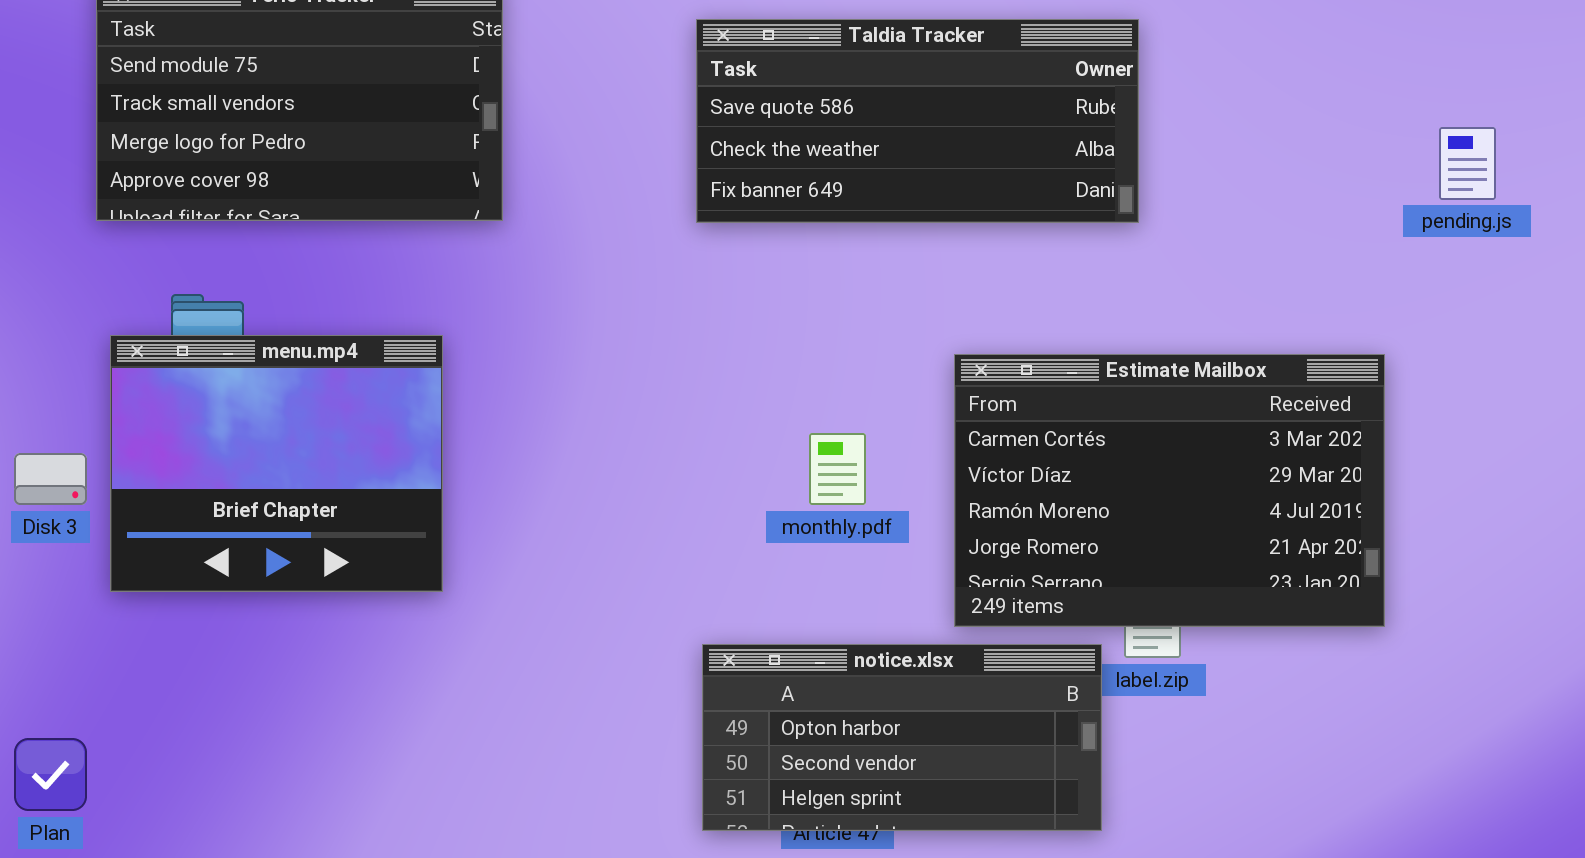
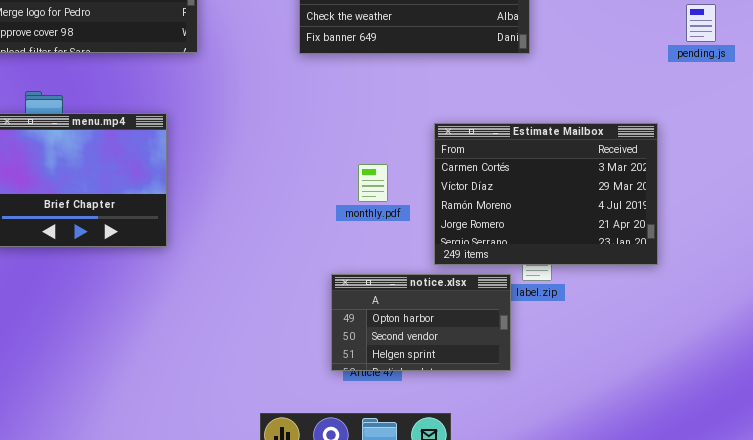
notice.xlsx: [702,644,1102,831] -> [331,274,511,371], resized

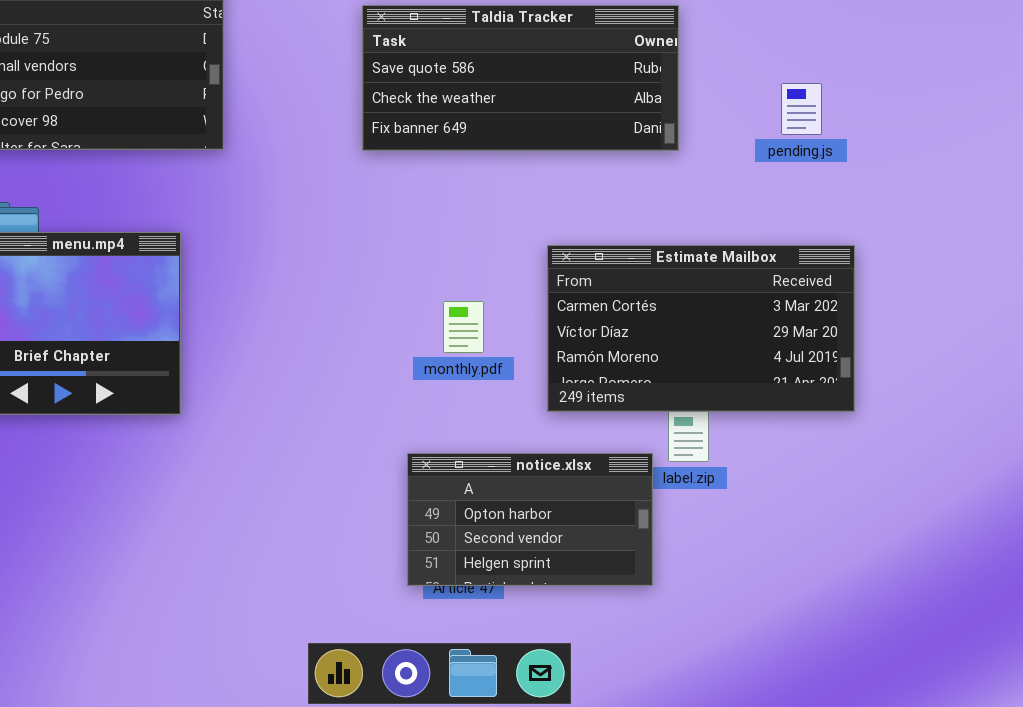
pending.js: [686,4,716,42] -> [781,83,822,135], moved
Estimate Mailbox: [434,123,658,265] -> [547,245,855,412], resized

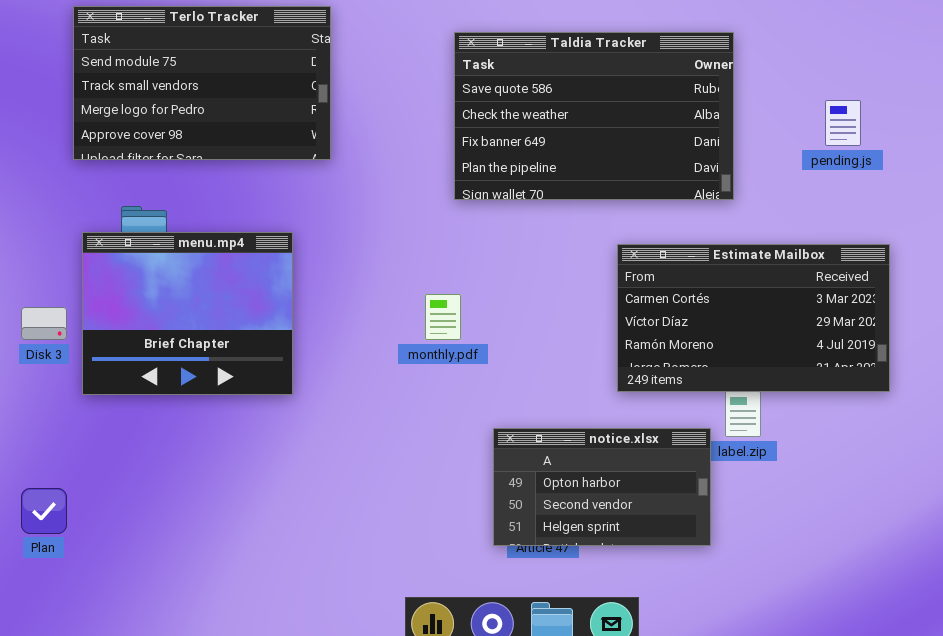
Taldia Tracker: [362,5,679,151] -> [454,32,734,200], resized
monthly.pdf: [443,301,484,353] -> [425,294,461,340], moved

